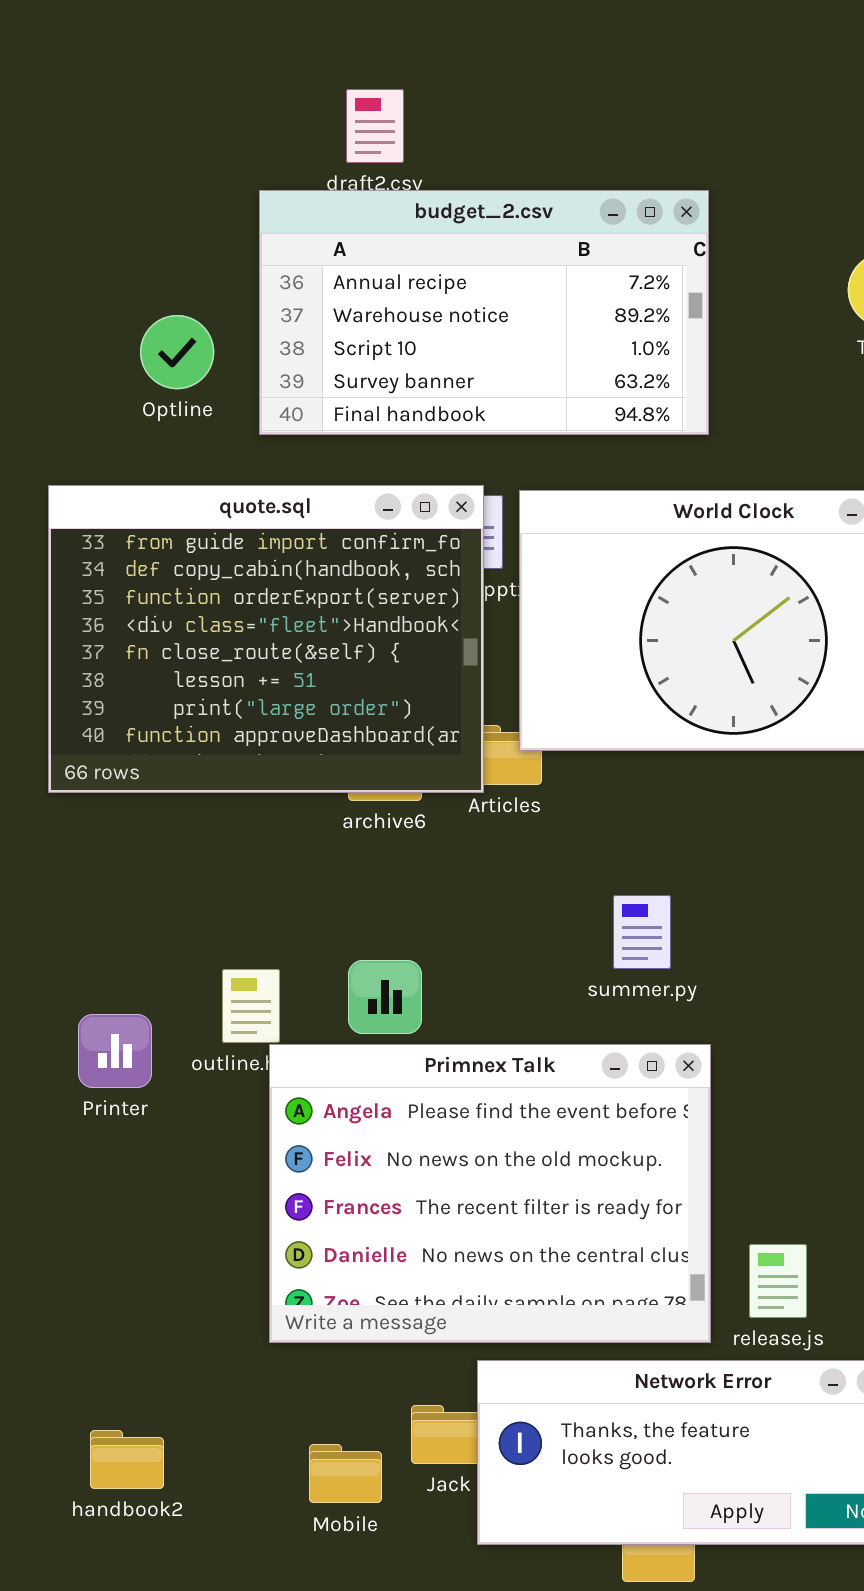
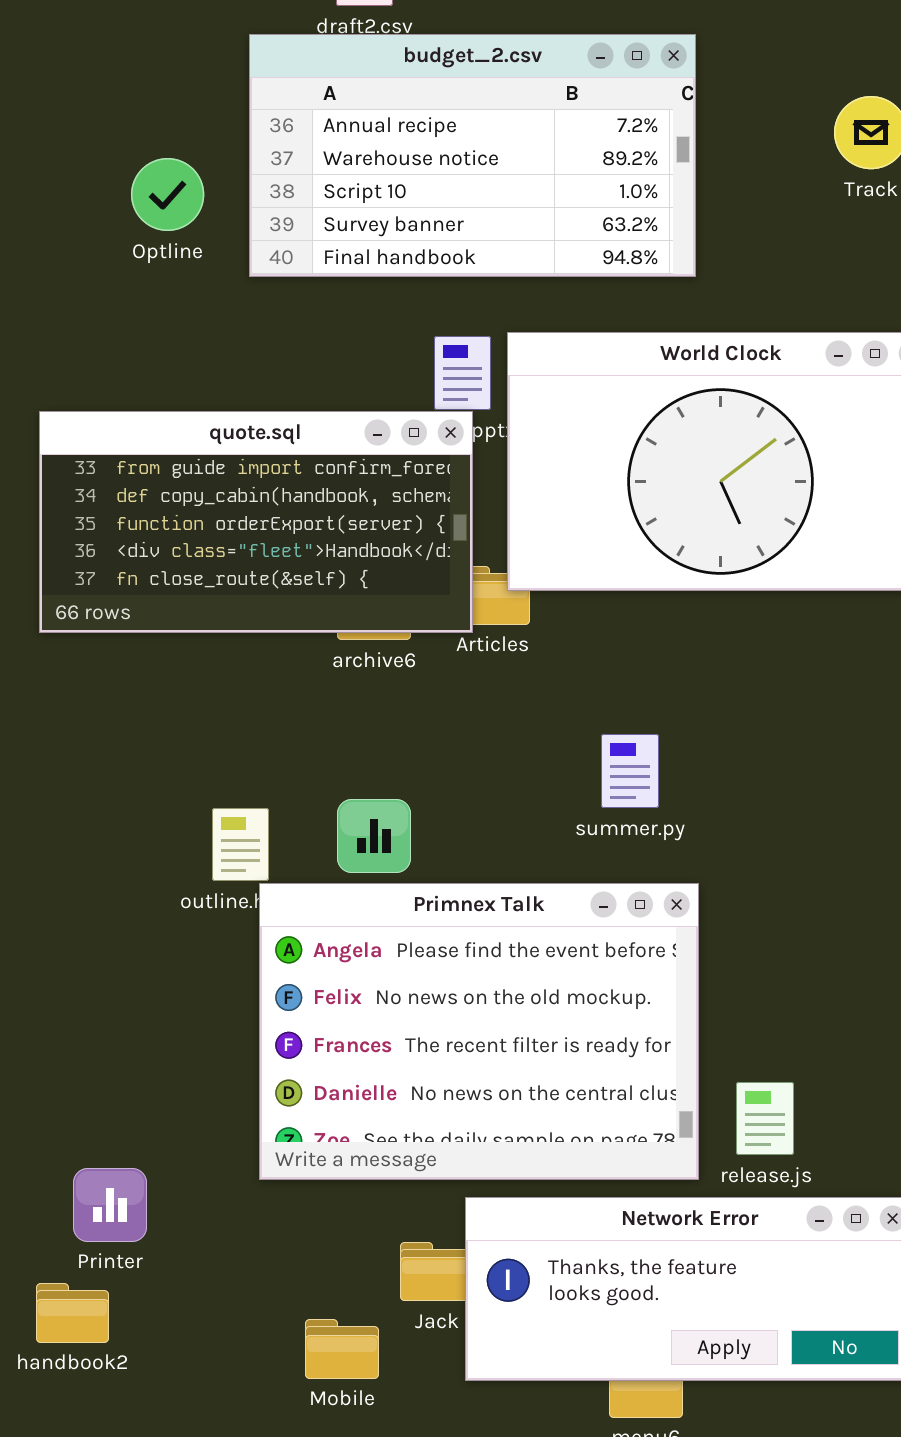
quote.sql: [48,485,484,793] -> [39,411,473,633], resized
Printer: [78,1014,152,1088] -> [73,1168,147,1242], moved
handbook2: [90,1430,164,1489] -> [36,1283,109,1343], moved
Mobile: [309,1444,382,1503] -> [305,1319,379,1379], moved

